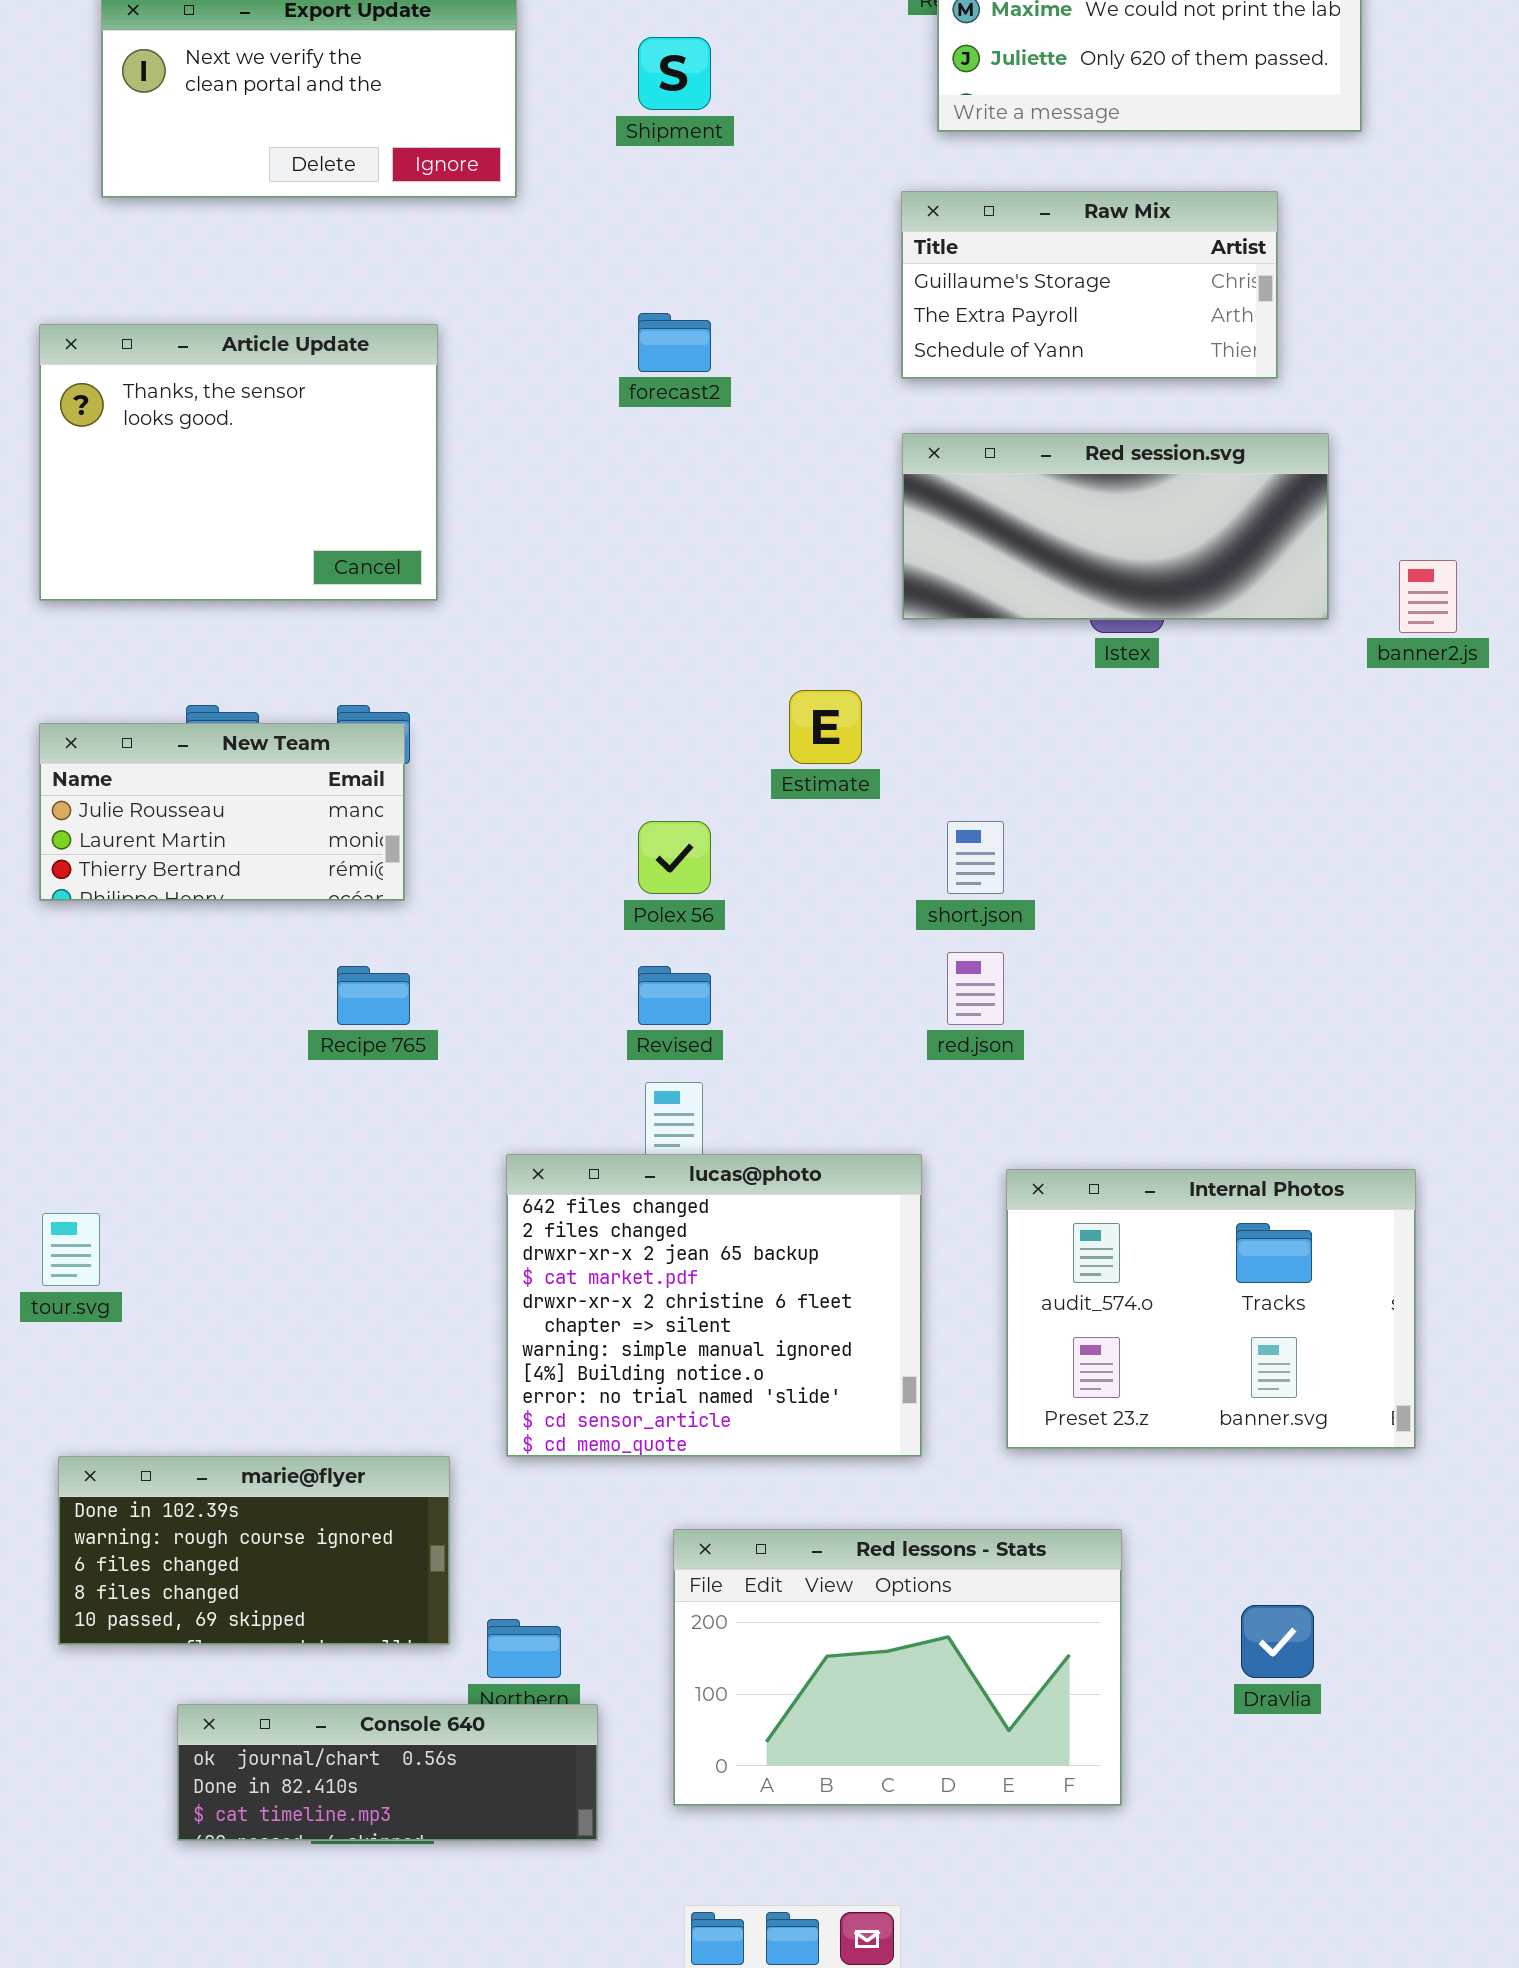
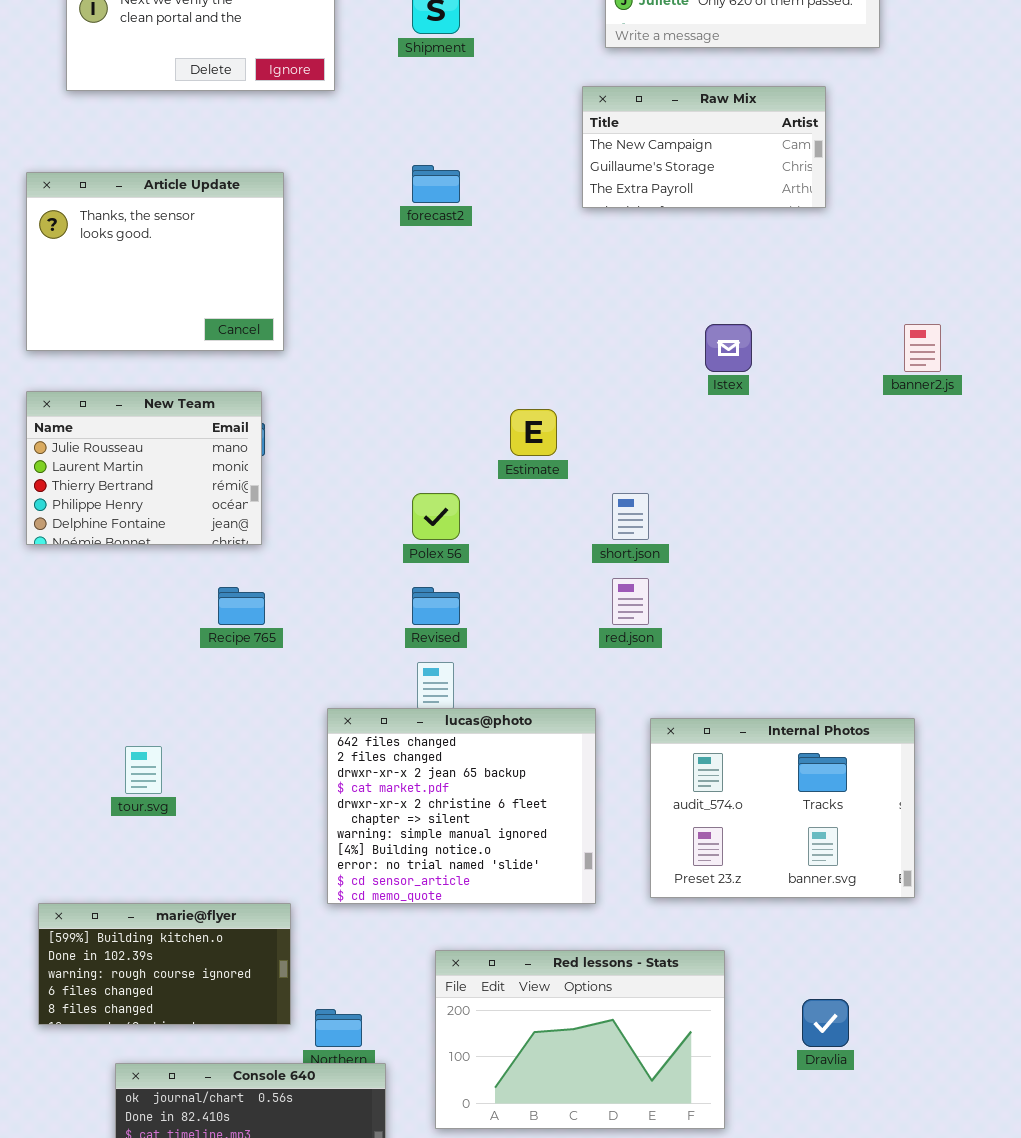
Raw Mix: [901,191,1278,379] -> [582,86,826,208], scrolled up 1 row
Red session.svg: [902,433,1329,620] -> none, closed
New Team: [39,723,405,901] -> [26,391,262,545], resized
tour.svg: [42,1213,100,1286] -> [125,746,162,794], moved
marie@flyer: [58,1456,450,1645] -> [38,903,291,1025], scrolled up 1 row

